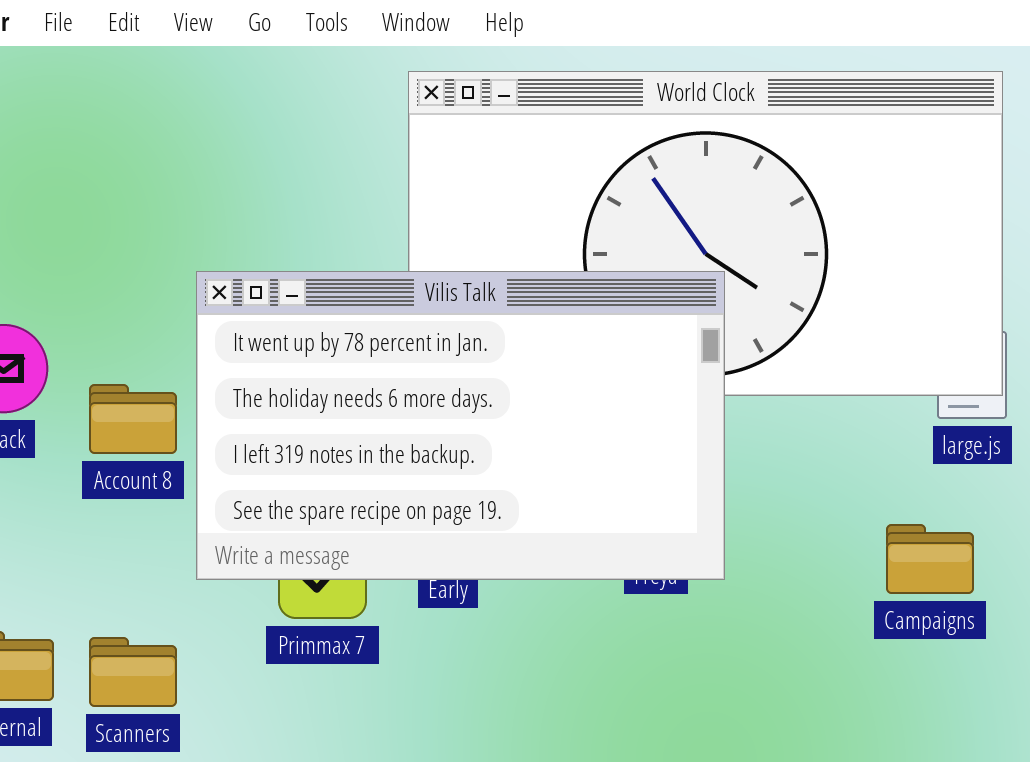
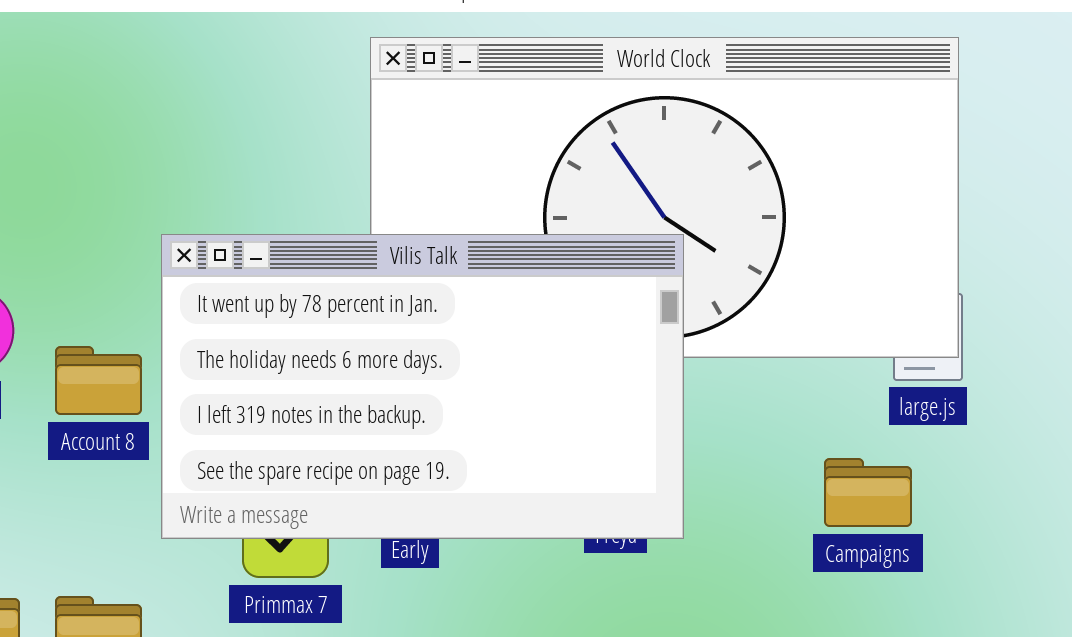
Campaigns: [886,524,974,594] -> [824,458,912,527], moved

